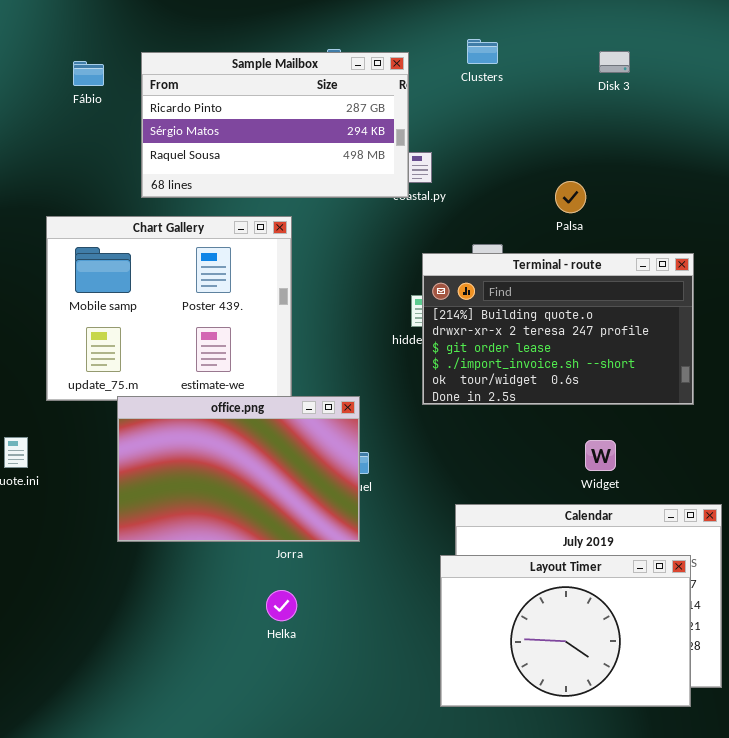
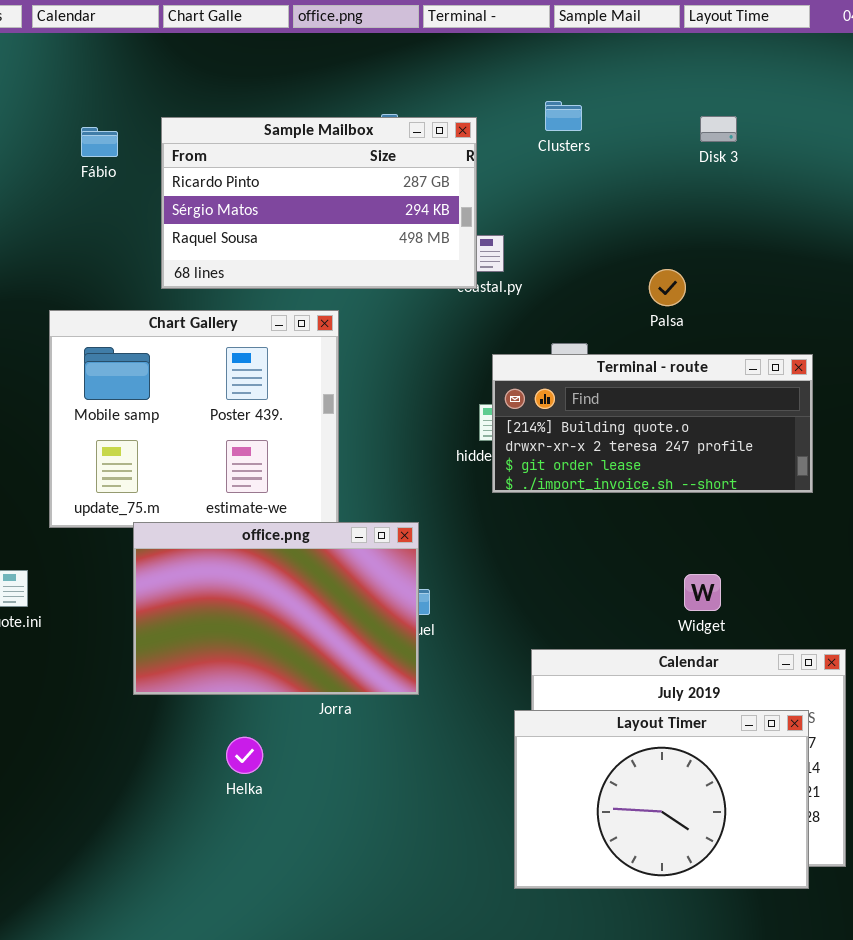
Terminal - route: [422,253,694,405] -> [492,354,813,493], resized
Helka: [266,590,297,621] -> [226,737,263,774], moved

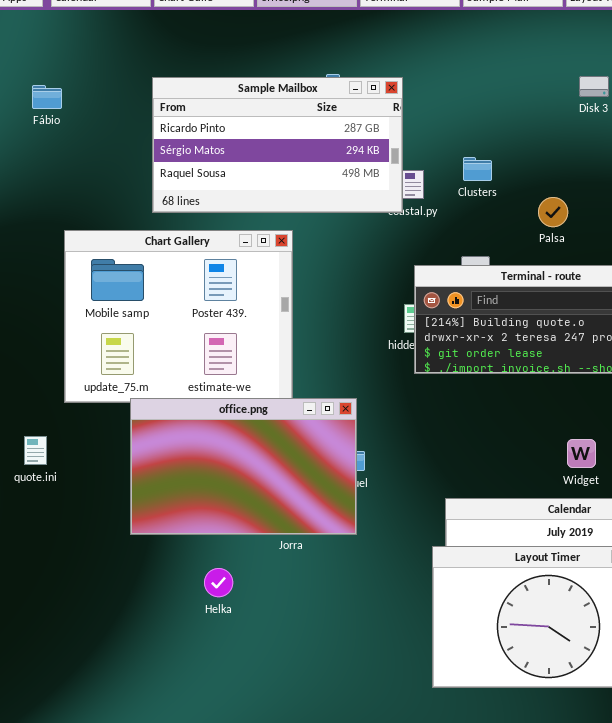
Clusters: [545,101,582,131] -> [463,157,492,181], moved
Fábio: [81,127,118,157] -> [32,85,62,109], moved

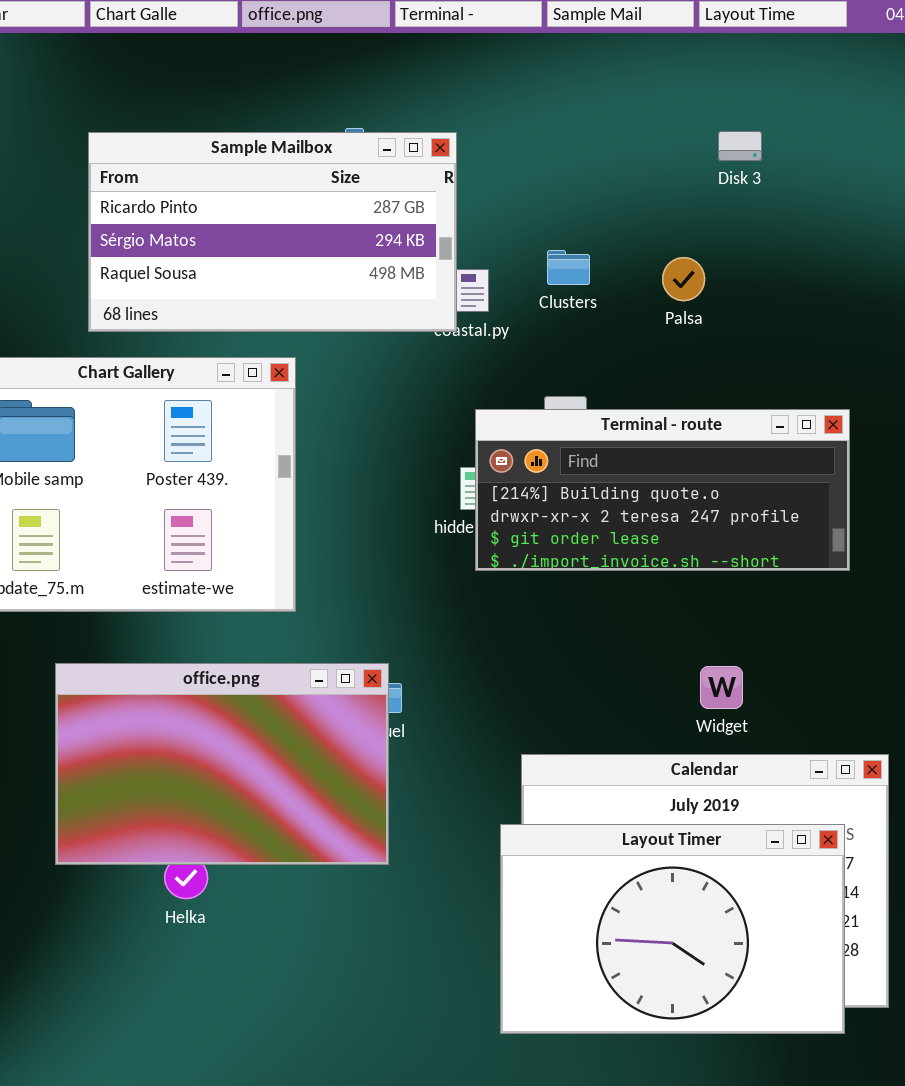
Palsa: [538,197,568,227] -> [662,257,705,301], moved
office.png: [130,398,357,535] -> [55,663,389,865], moved

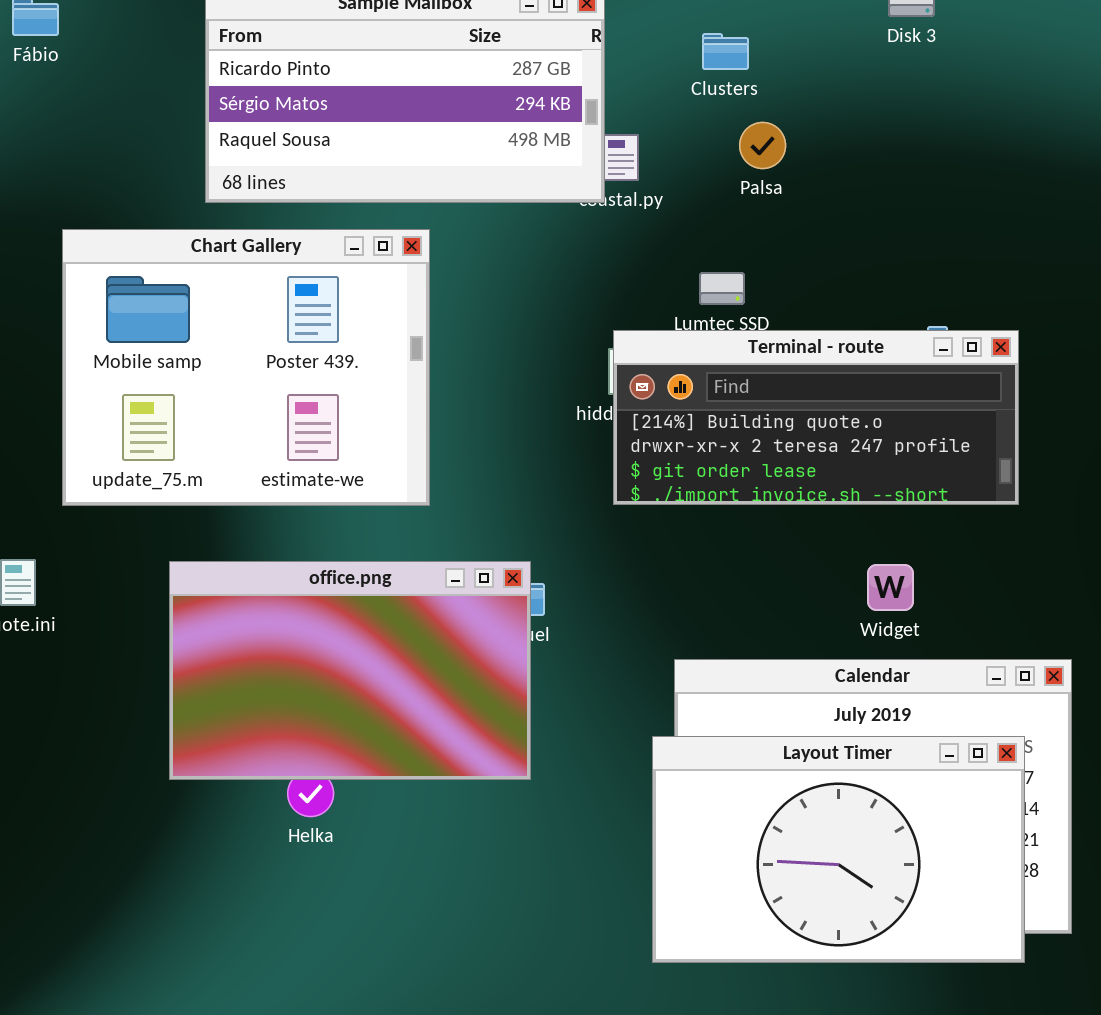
Clusters: [547,250,590,285] -> [702,33,749,70], moved
Palsa: [662,257,705,301] -> [739,122,786,169], moved
Terminal - route: [475,409,850,571] -> [613,330,1019,505], moved

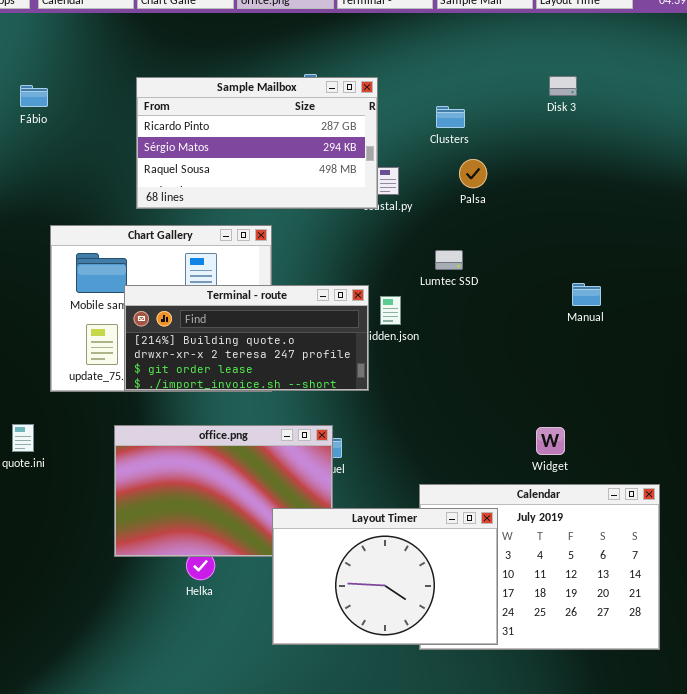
Terminal - route: [613,330,1019,505] -> [124,285,369,391], moved
Layout Timer: [652,736,1025,963] -> [272,508,498,645], moved

